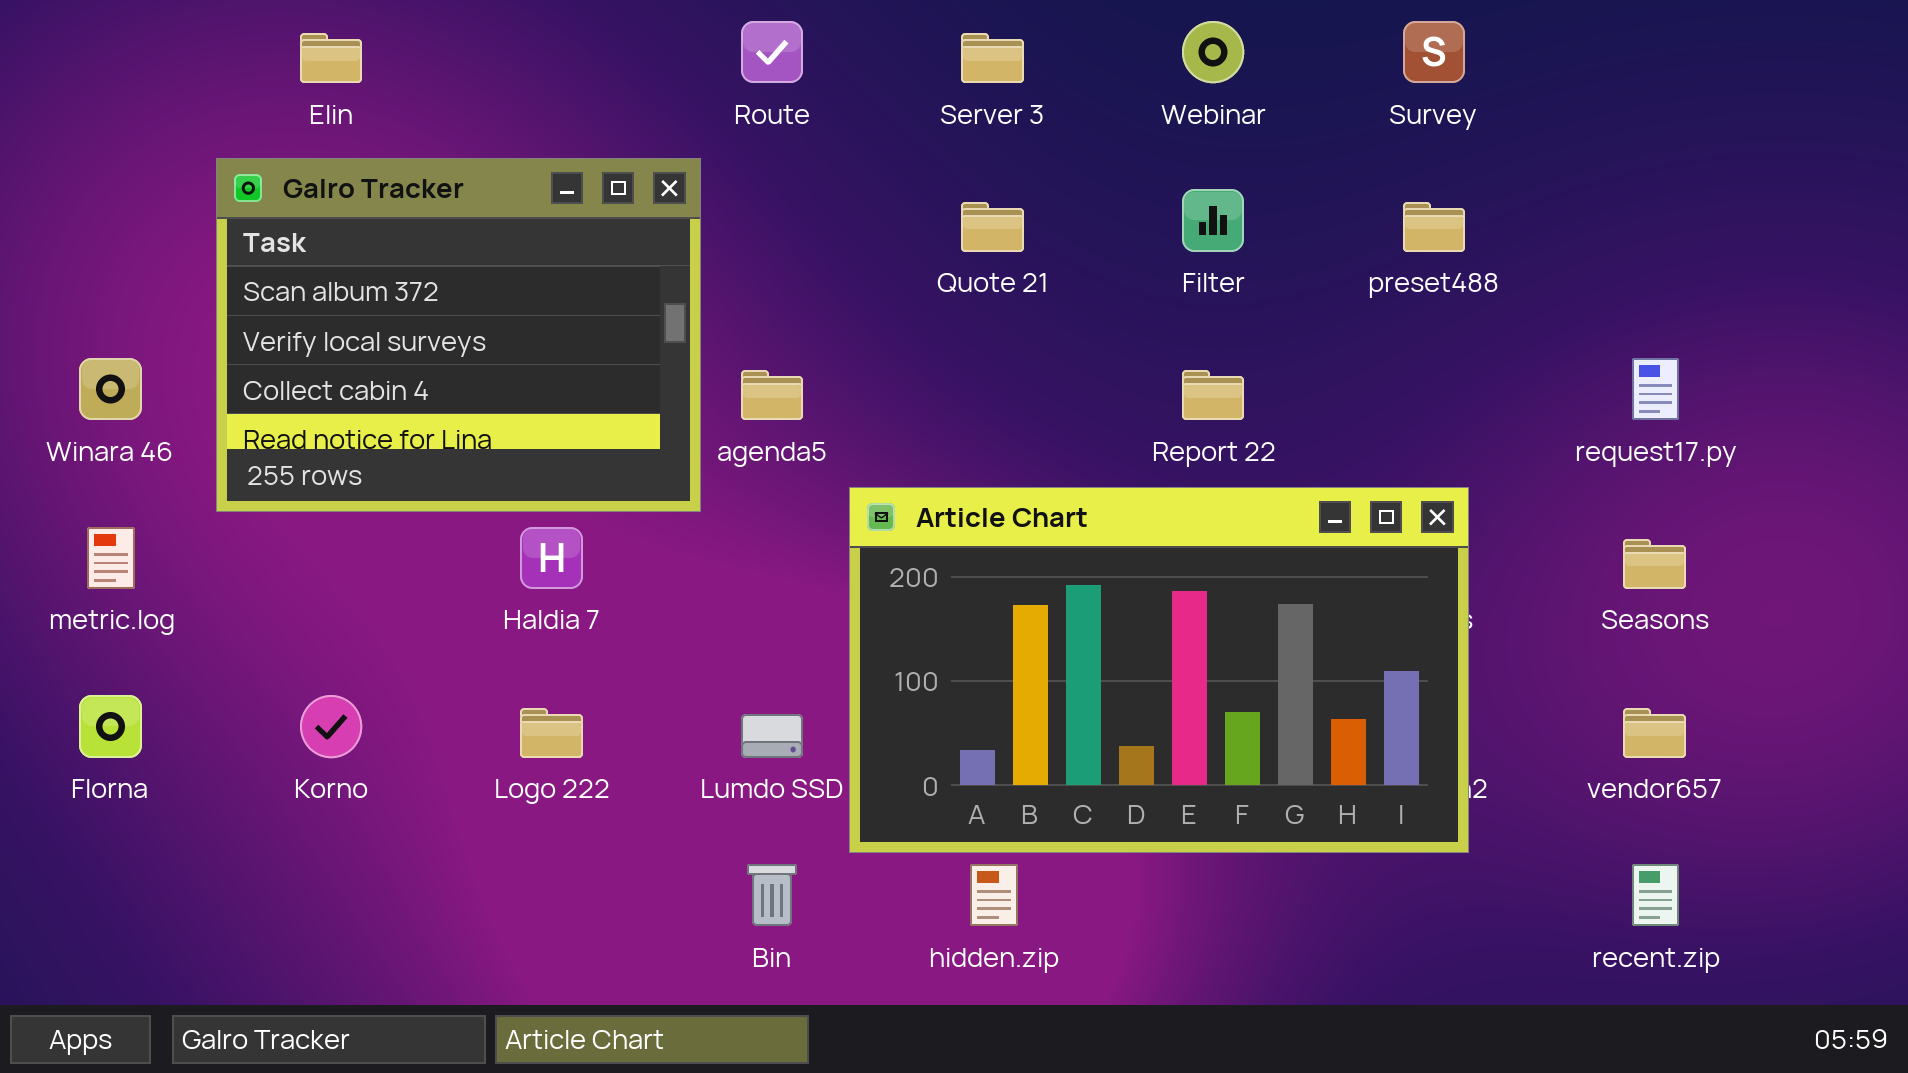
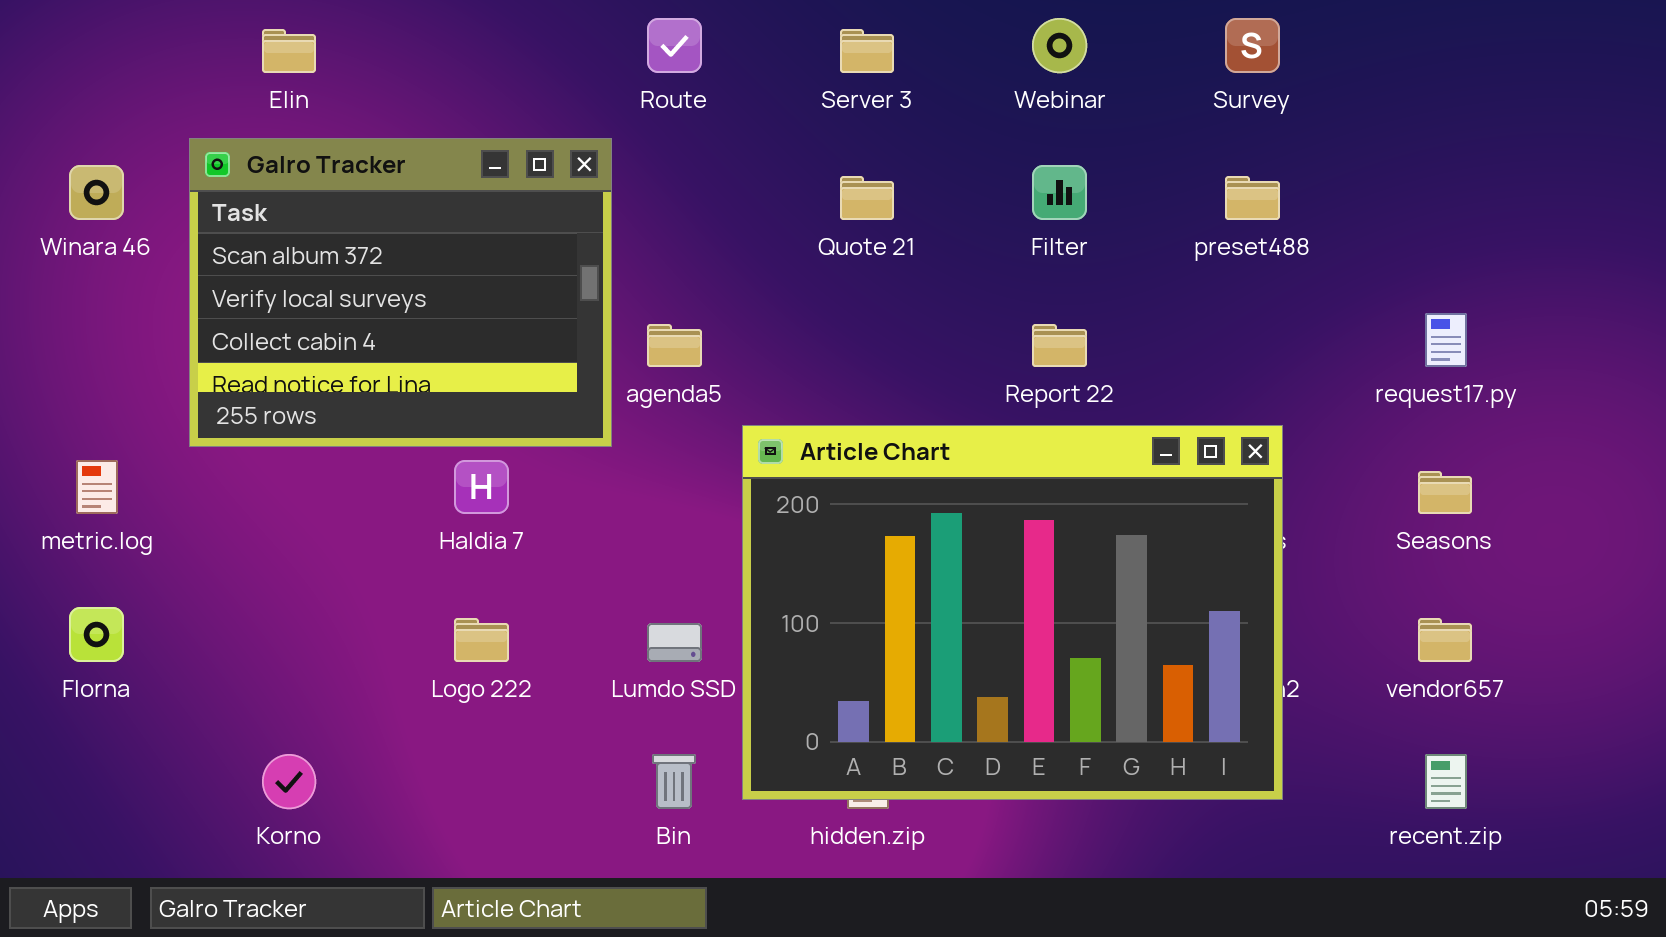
Winara 46: [79,358,142,420] -> [69,165,124,220], moved
Article Chart: [849,487,1469,853] -> [742,425,1283,800], resized
Korno: [300,695,362,758] -> [262,754,316,809], moved

